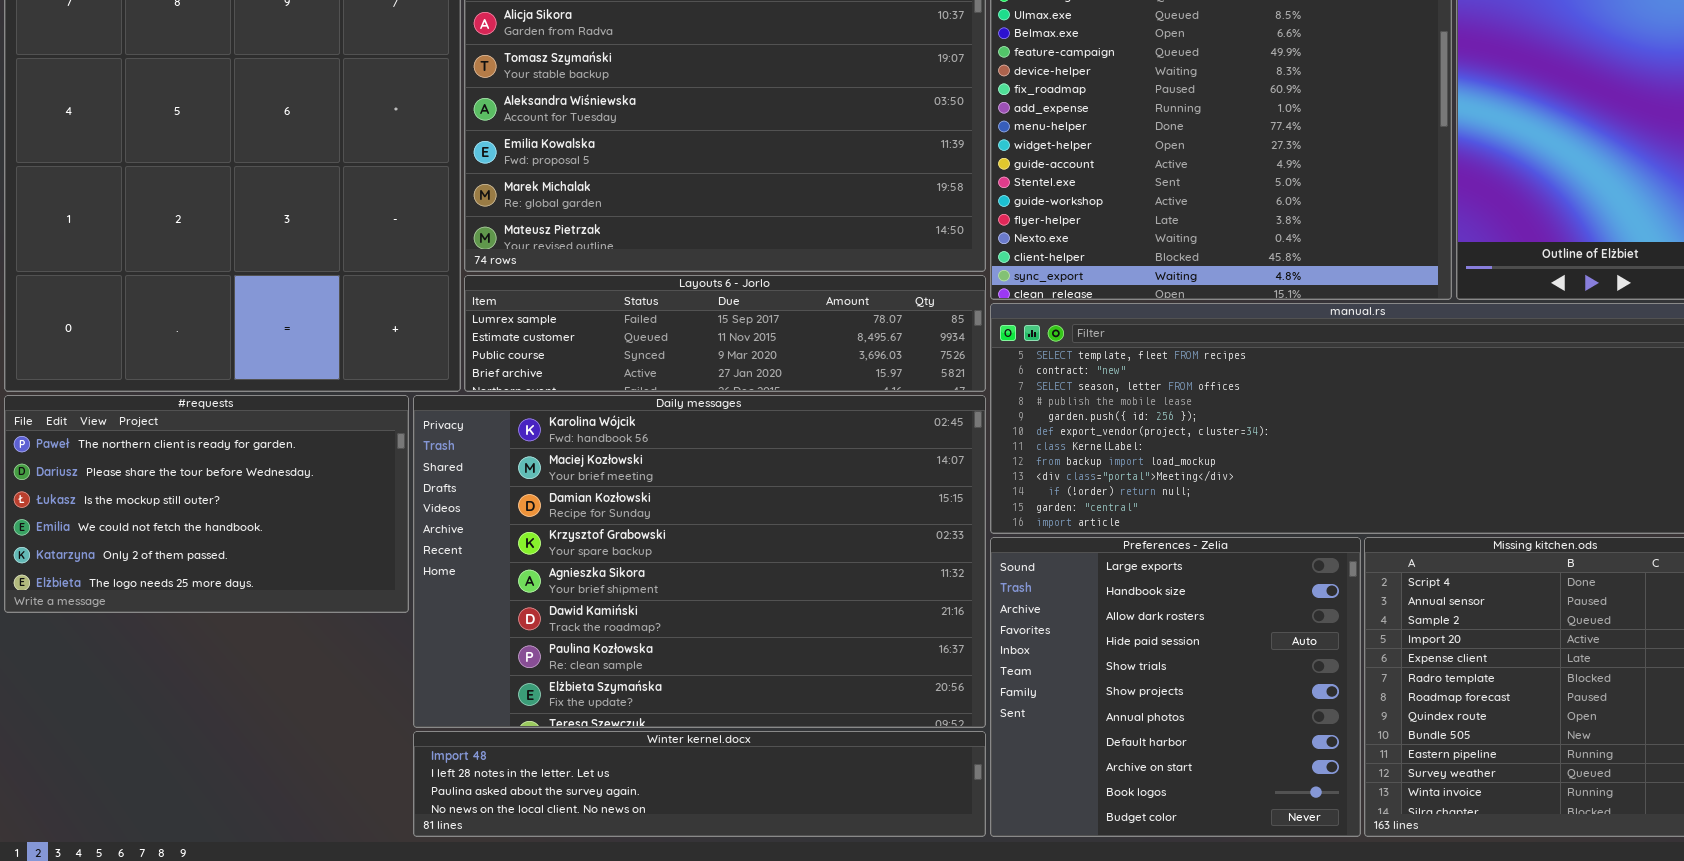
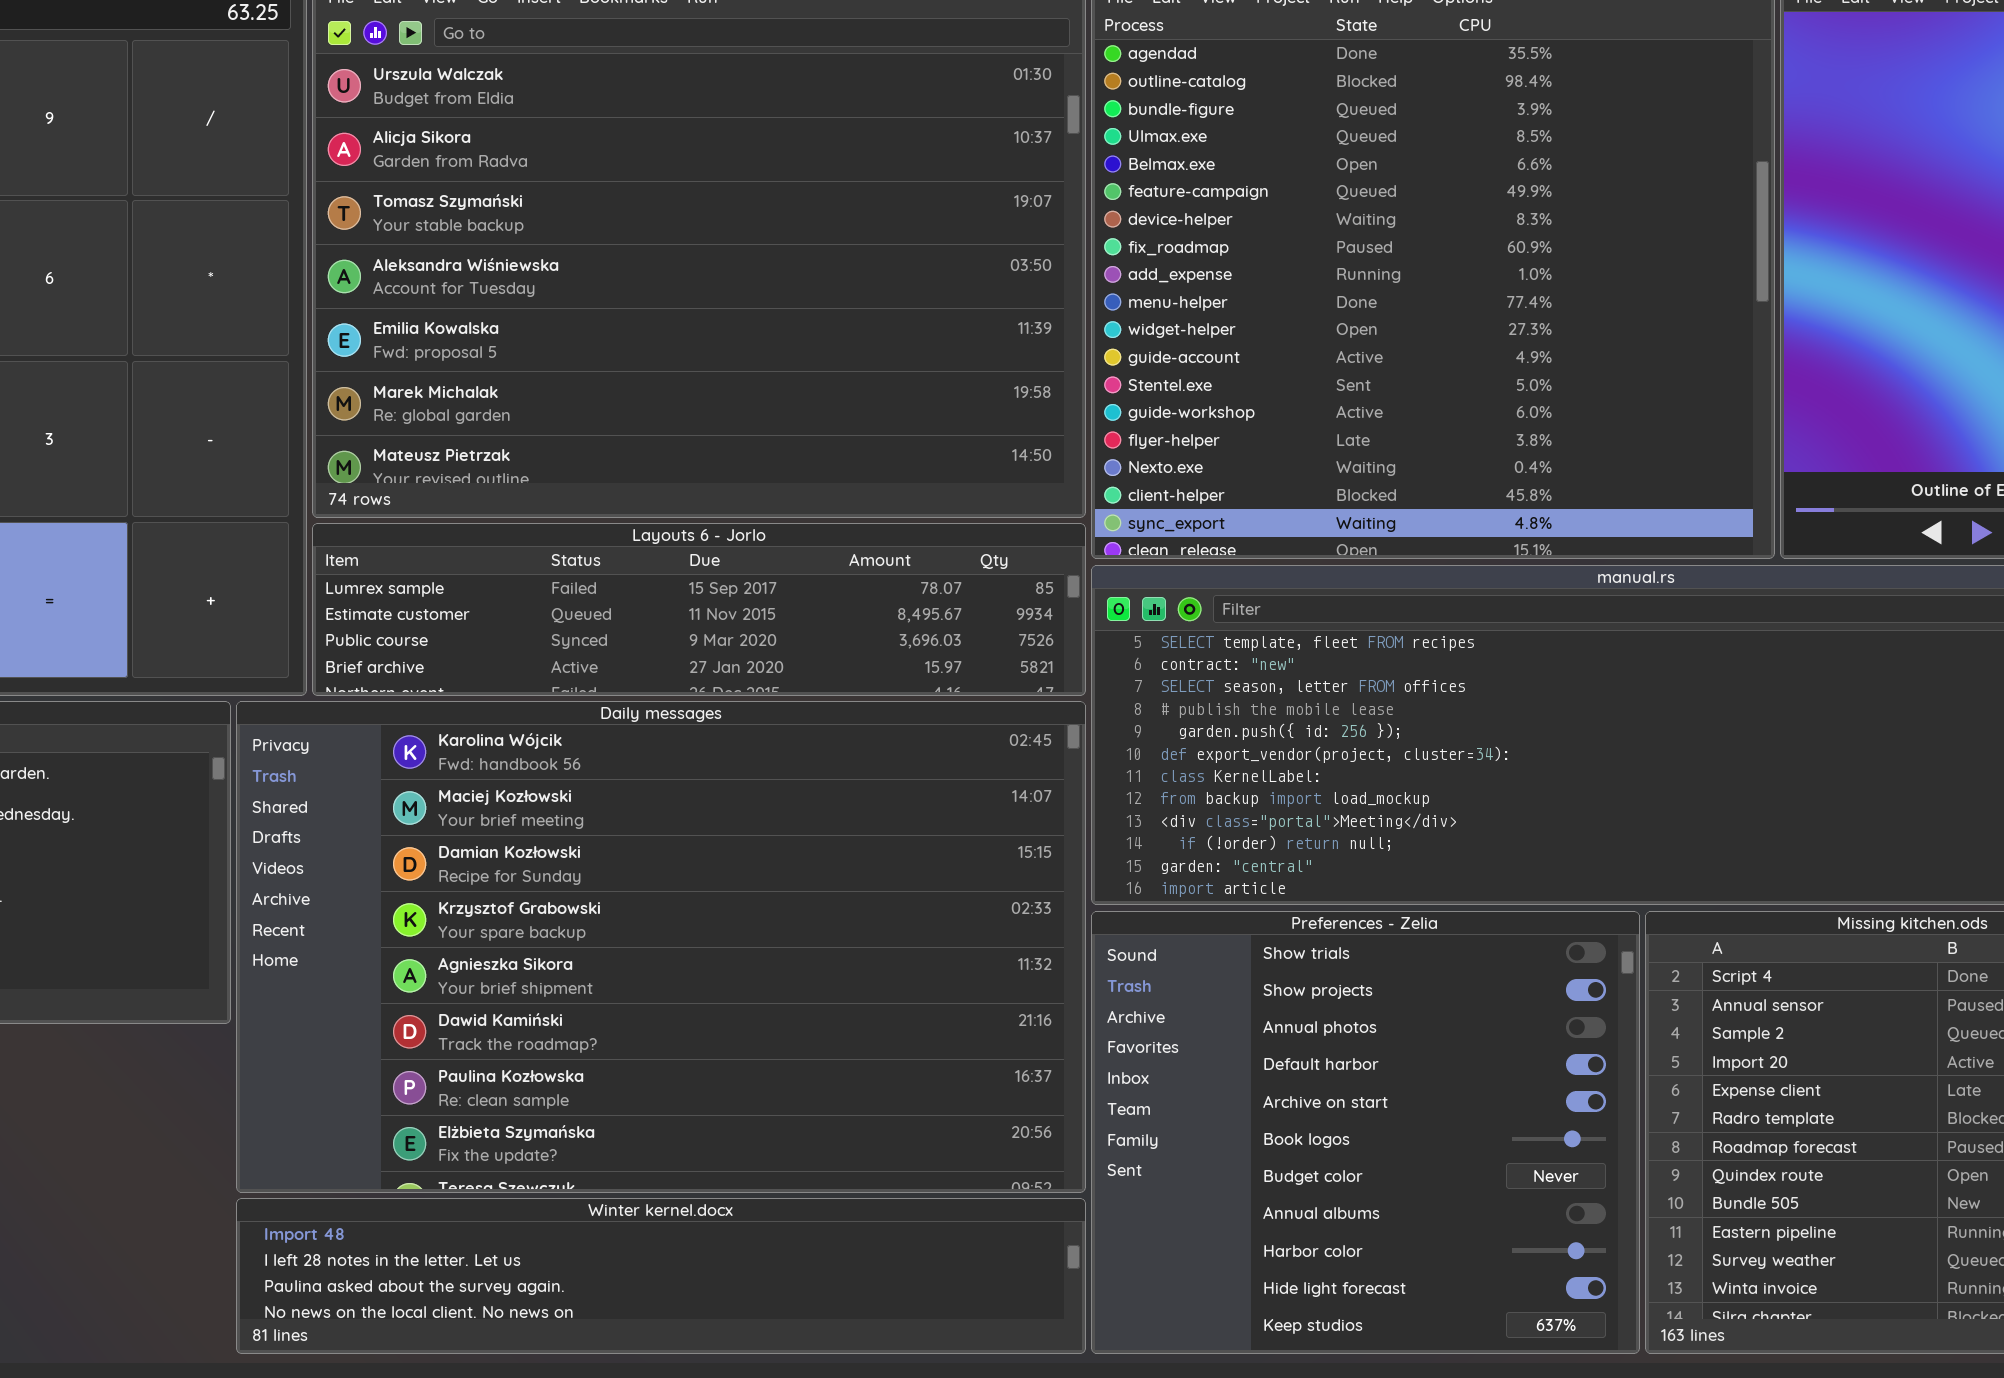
Preferences - Zelia: [990,537,1361,837] -> [1091,911,1640,1354], scrolled down 4 rows

